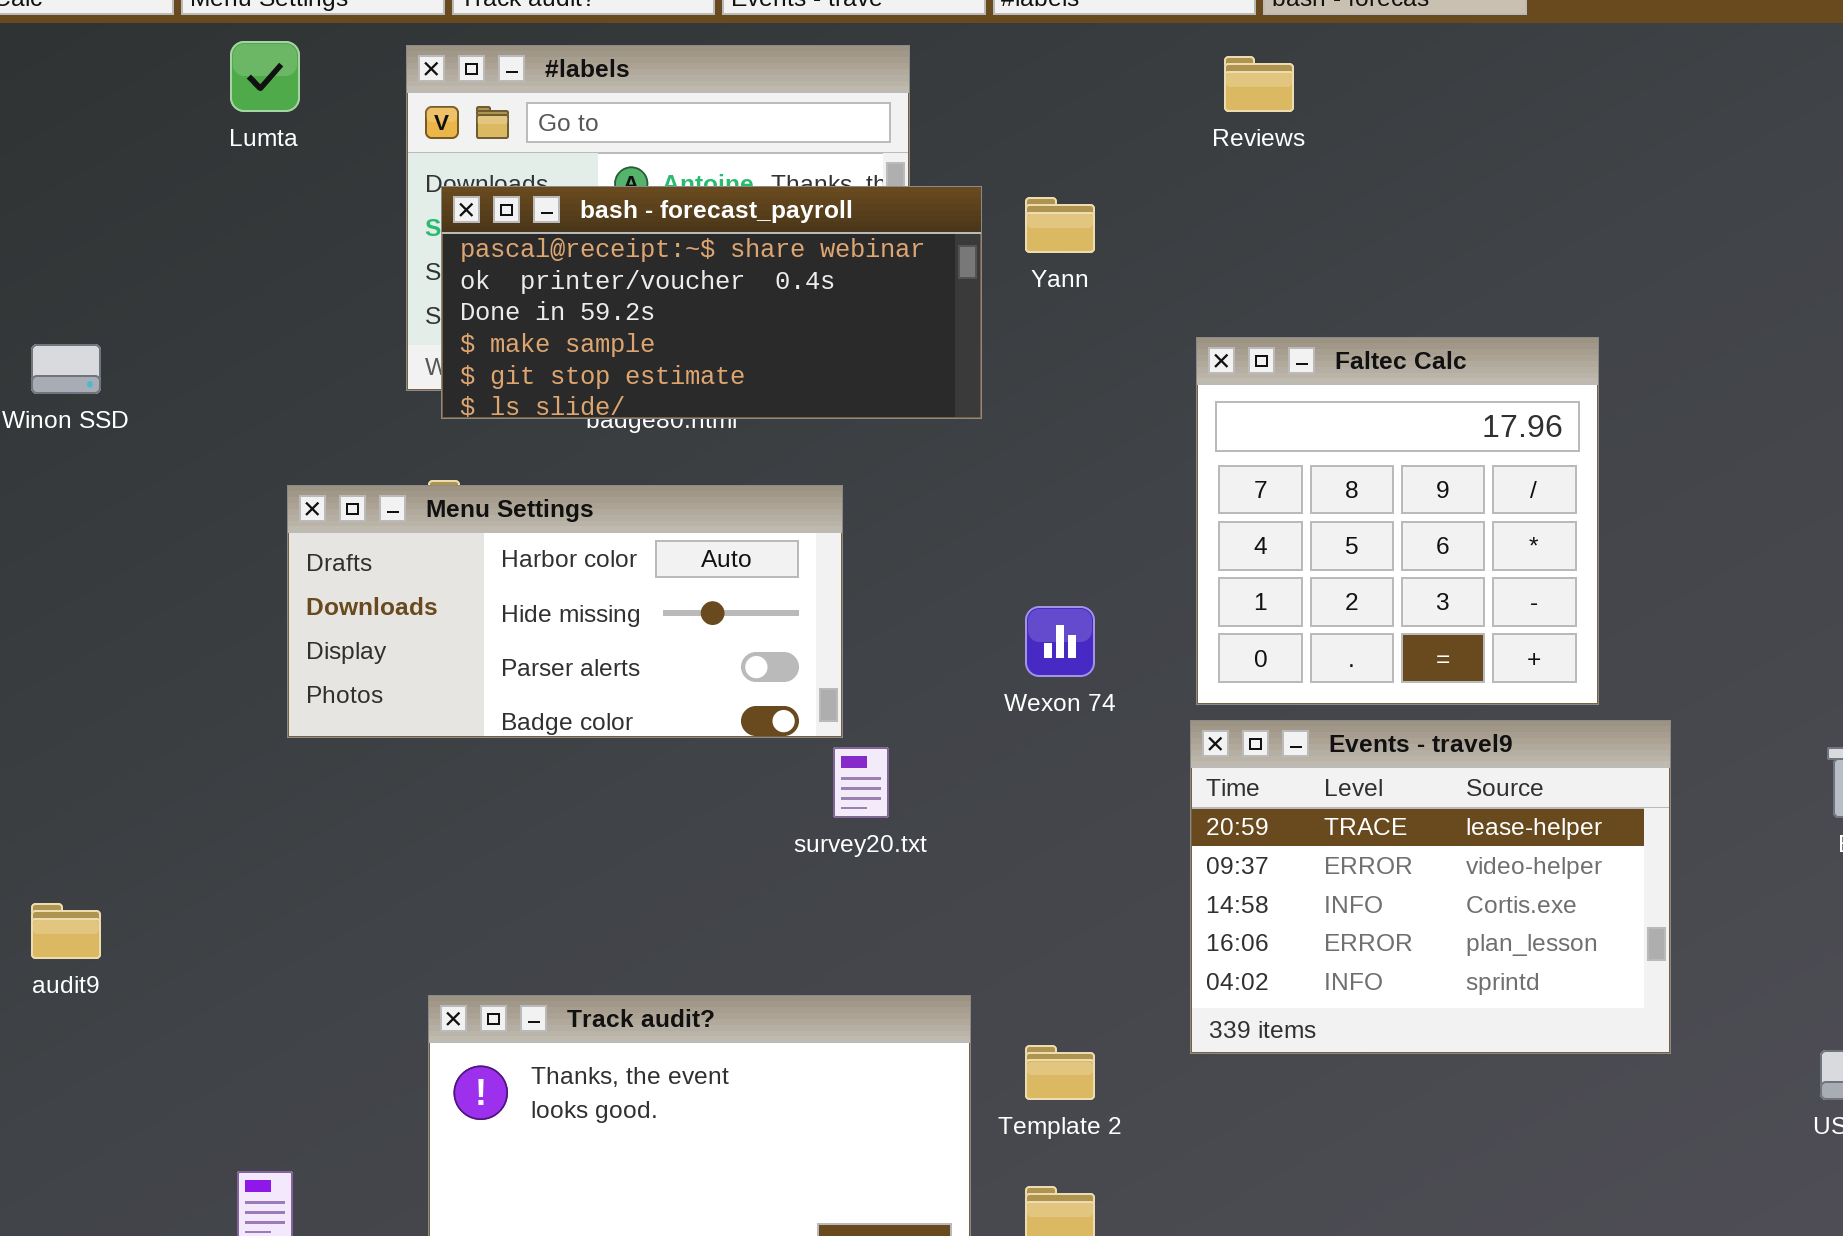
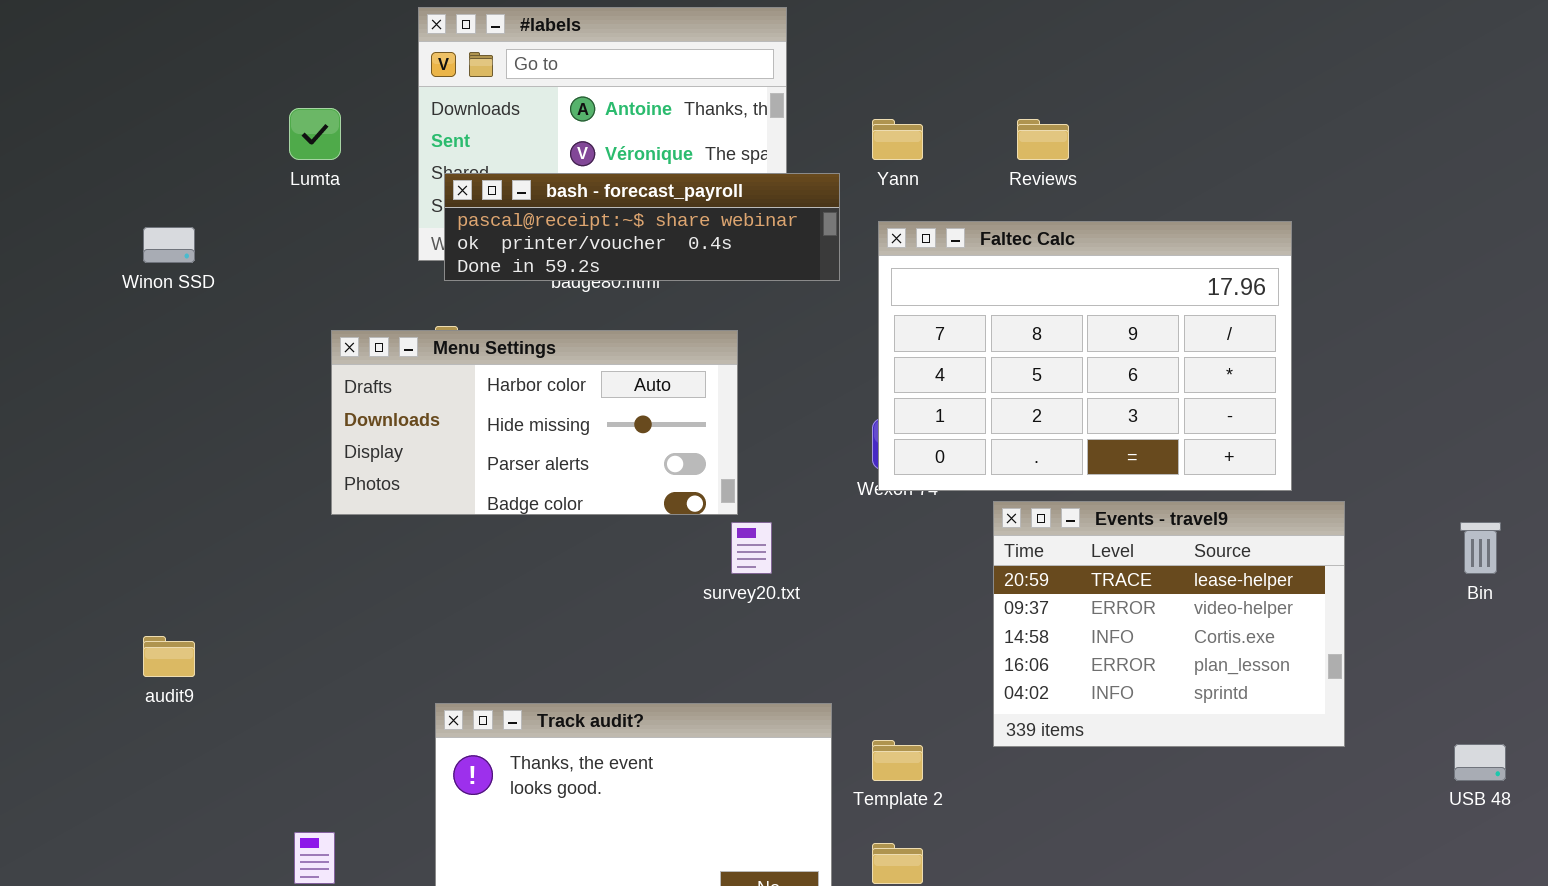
Lumta: [230,41,300,112] -> [289,108,341,160], moved
Reviews: [1224,56,1294,112] -> [1017,119,1069,160], moved
bash - forecast_payroll: [441,186,982,419] -> [444,173,840,281], resized
Faltec Calc: [1196,337,1599,705] -> [878,221,1292,491], resized

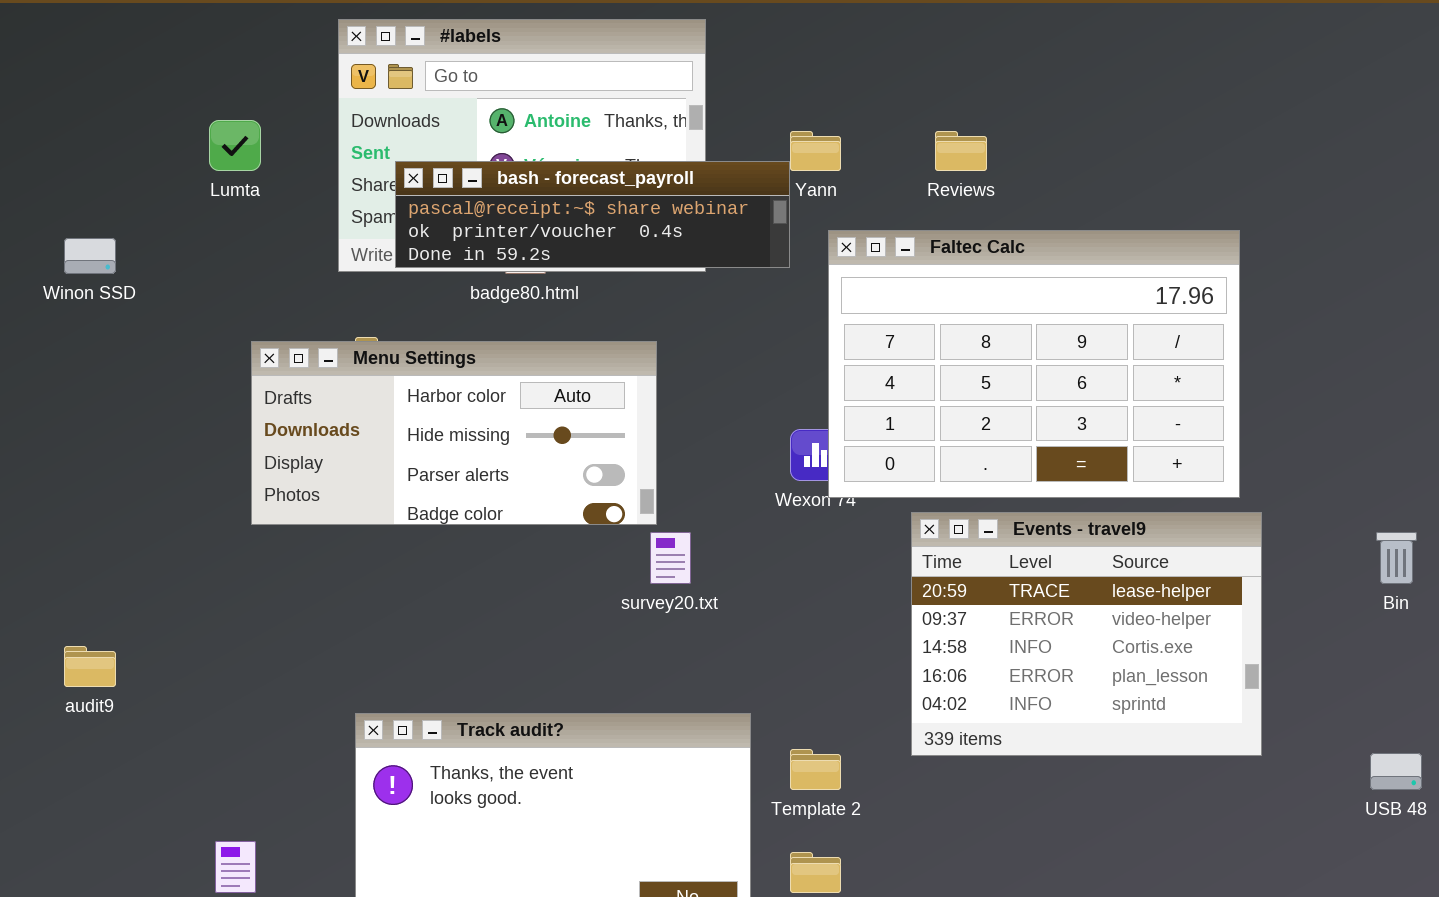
bash - forecast_payroll: [444,173,840,281] -> [395,161,790,268], moved
Faltec Calc: [878,221,1292,491] -> [828,230,1240,498], moved

